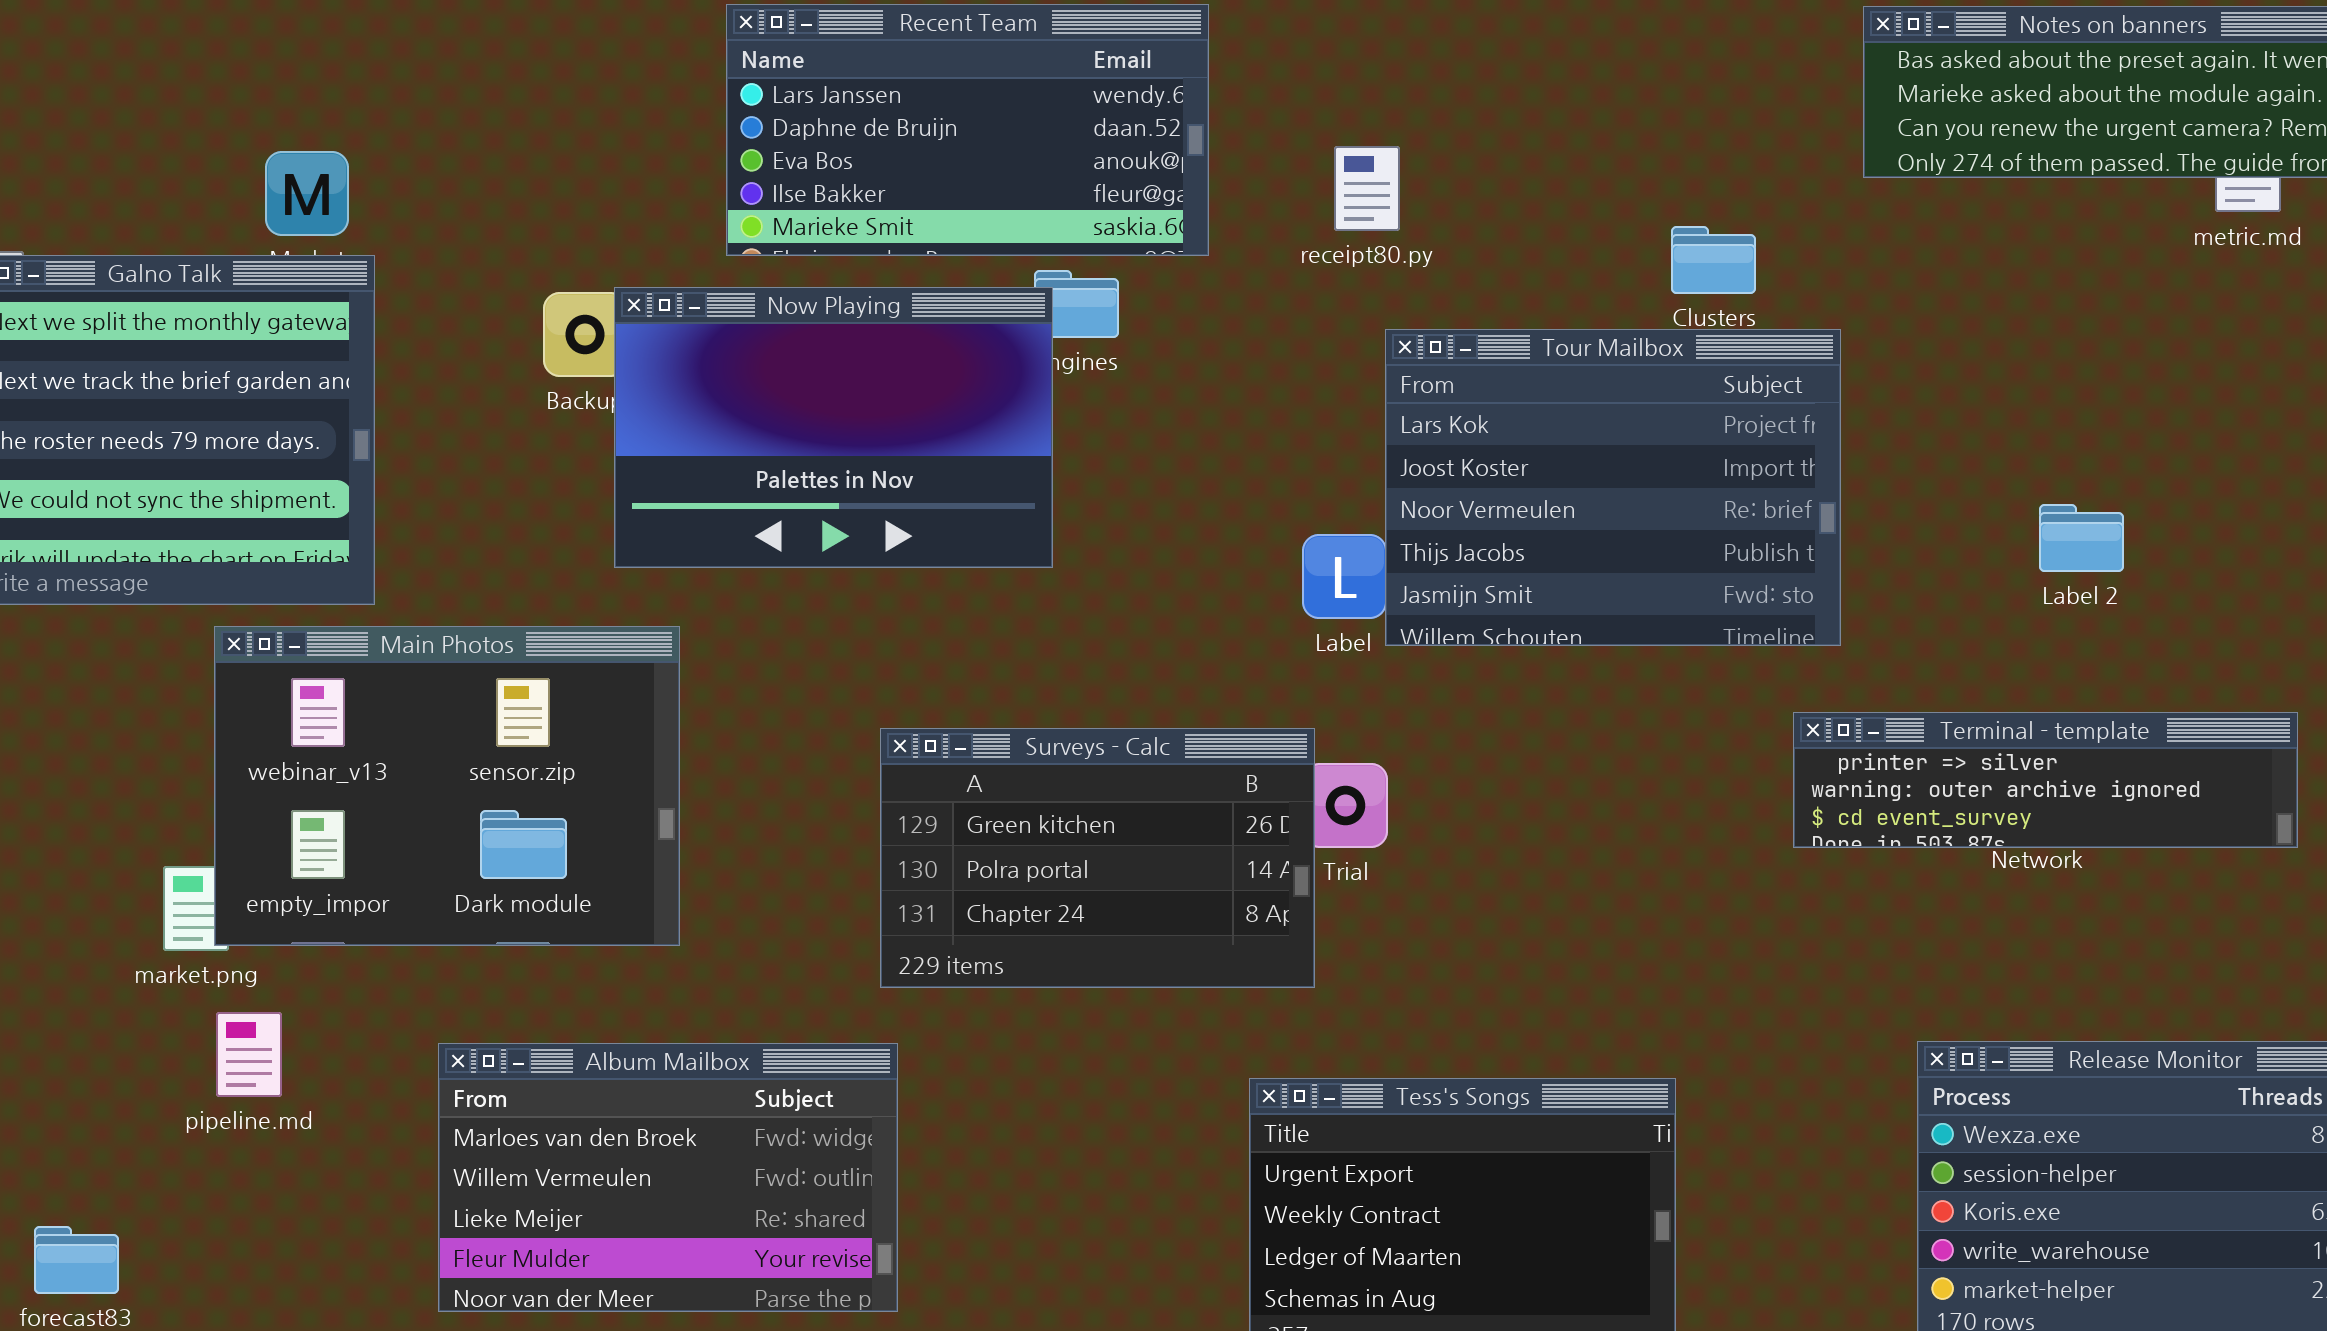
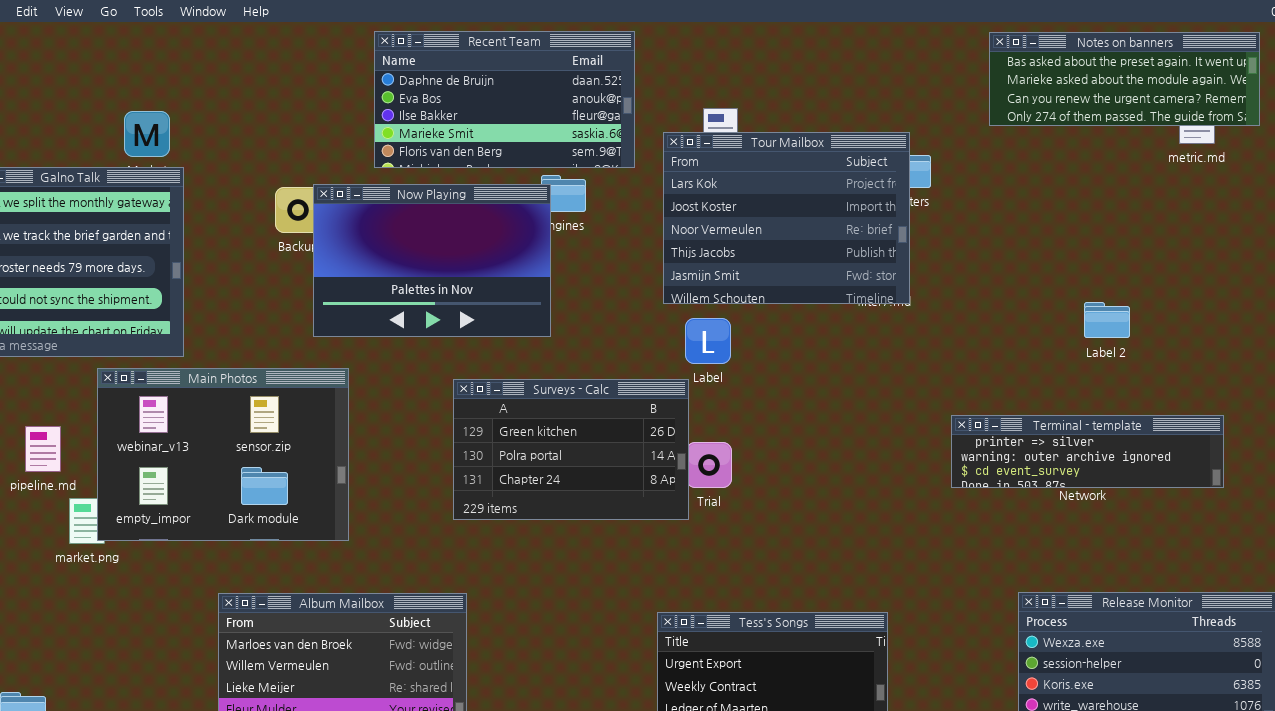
Recent Team: [726,4,1209,256] -> [374,31,635,168], scrolled down 1 row
Tour Mailbox: [1385,329,1841,646] -> [663,132,910,304], moved
Surveys - Calc: [880,728,1315,988] -> [453,379,689,520], moved
pipeline.md: [216,1012,282,1097] -> [25,426,61,472], moved

